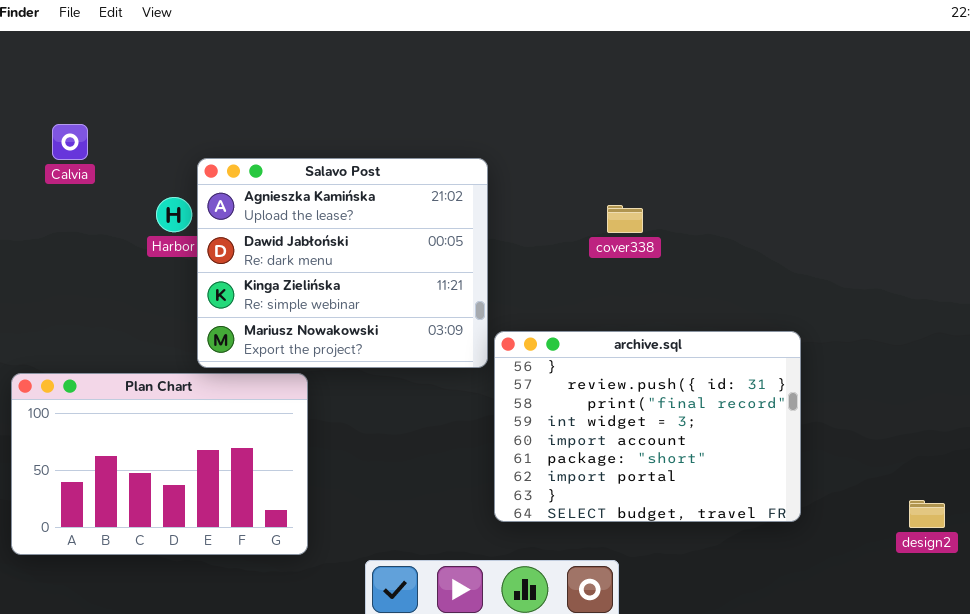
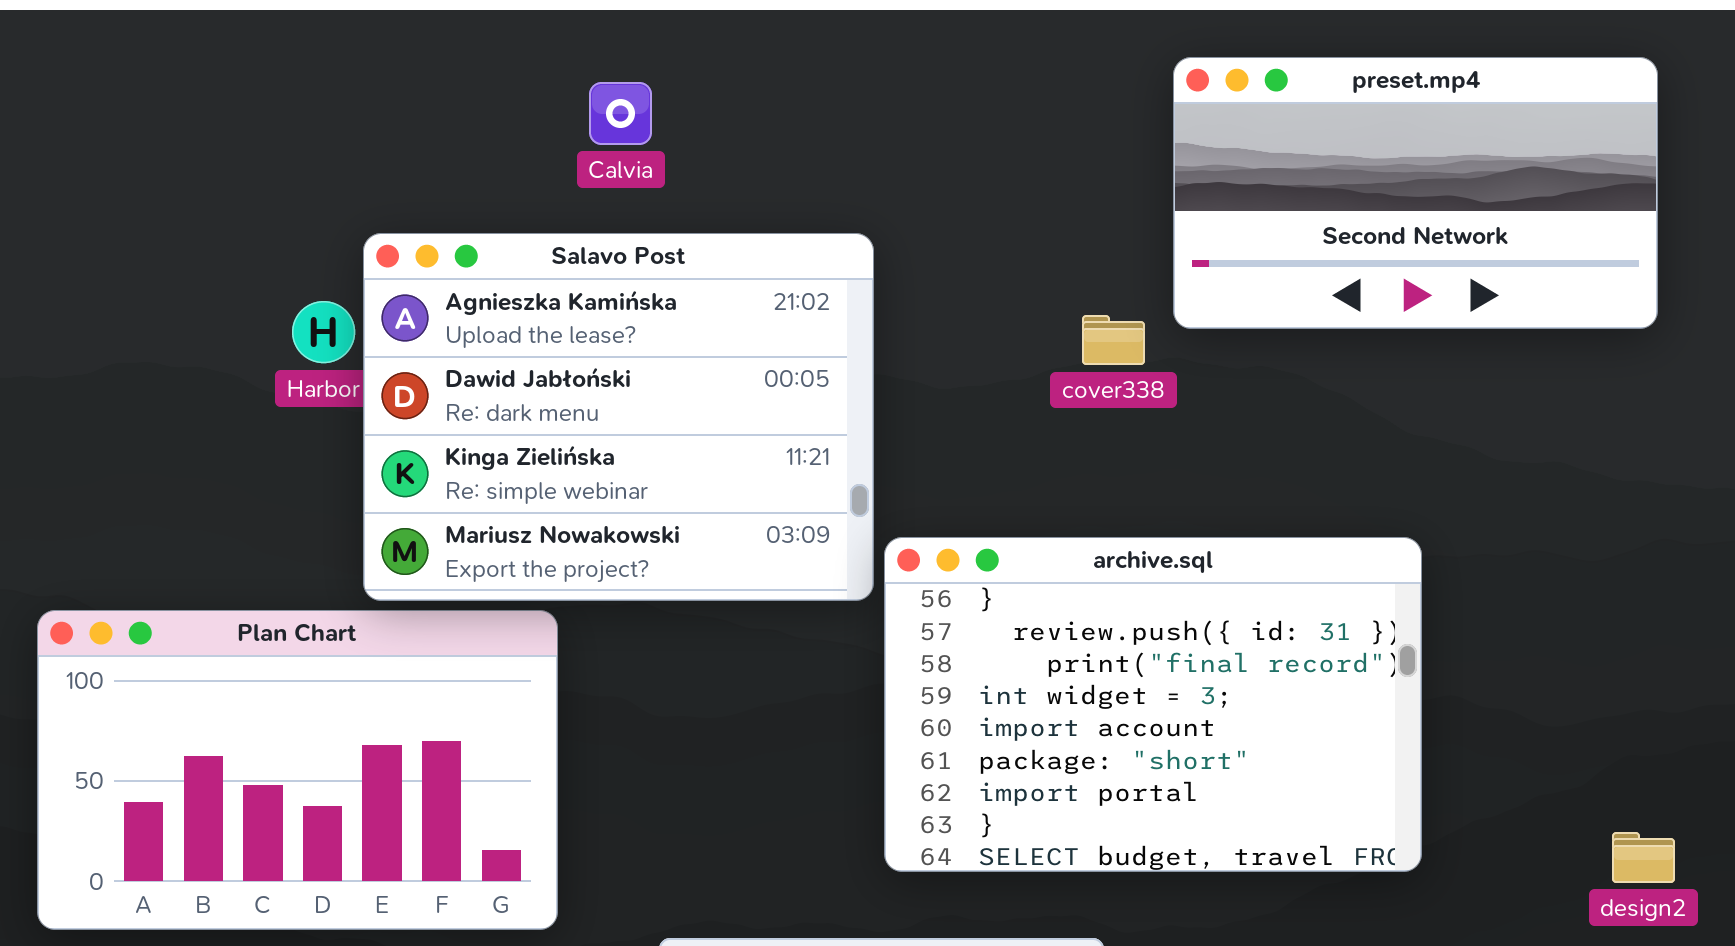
preset.mp4: none -> [1173,57,1658,329], opened
Calvia: [52,124,88,160] -> [589,82,652,145], moved

